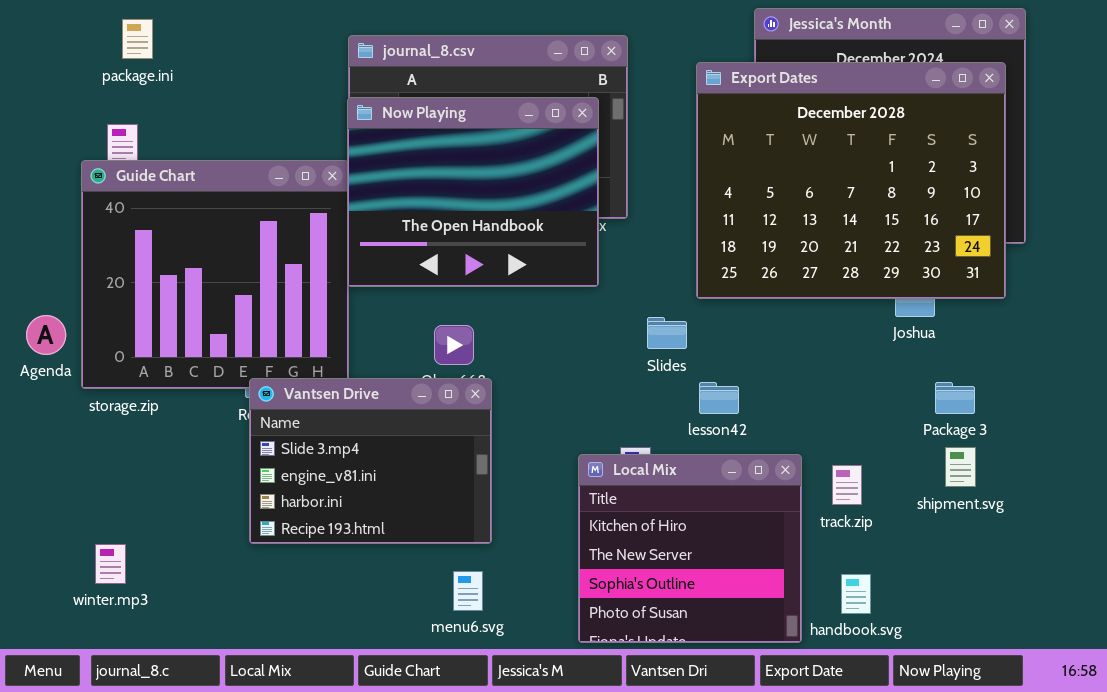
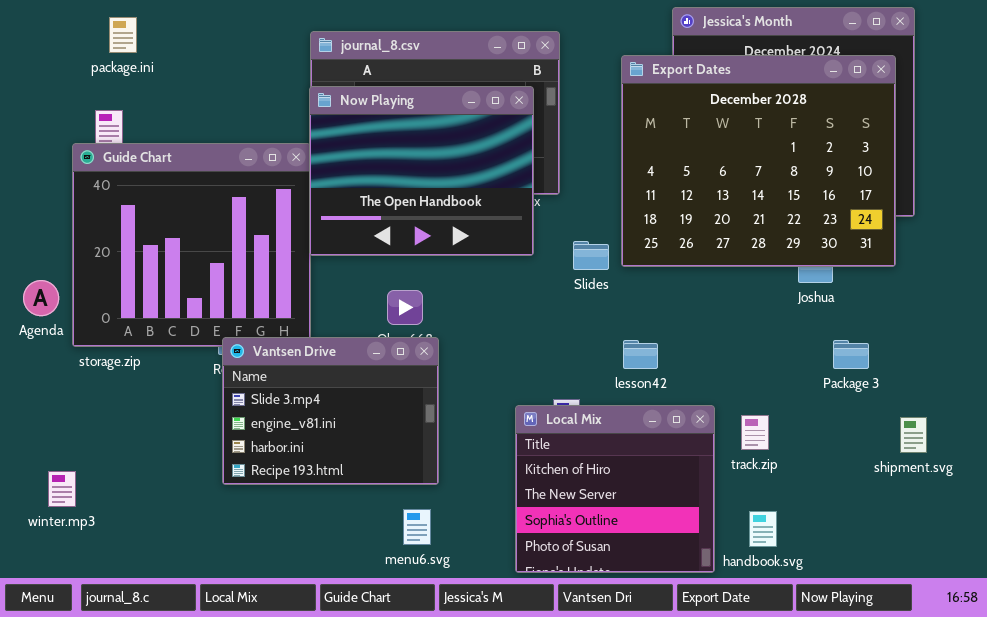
Slides: [647,317,687,349] -> [573,241,609,270], moved
shipment.svg: [945,447,976,487] -> [900,417,927,453], moved
winter.mp3: [95,544,126,584] -> [48,471,76,507], moved

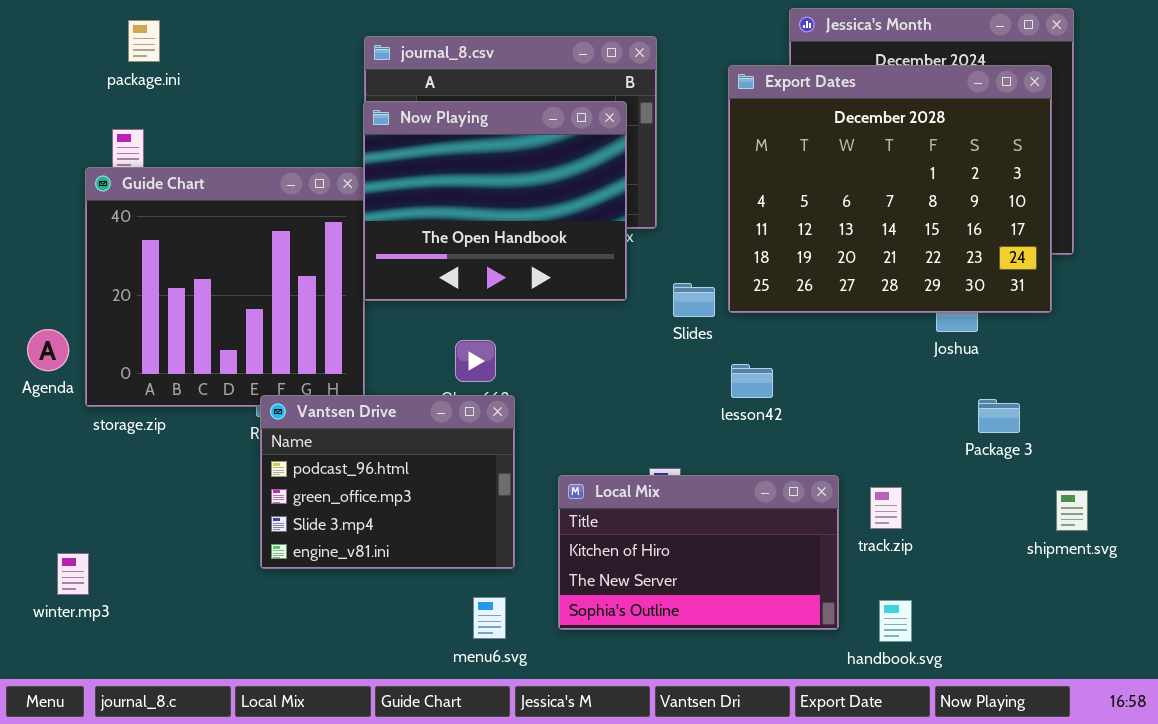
Vantsen Drive: [222,337,439,485] -> [260,395,515,569], scrolled up 2 rows
lesson42: [623,340,658,369] -> [731,364,773,398], moved
Local Mix: [515,405,715,573] -> [558,475,839,630], resized

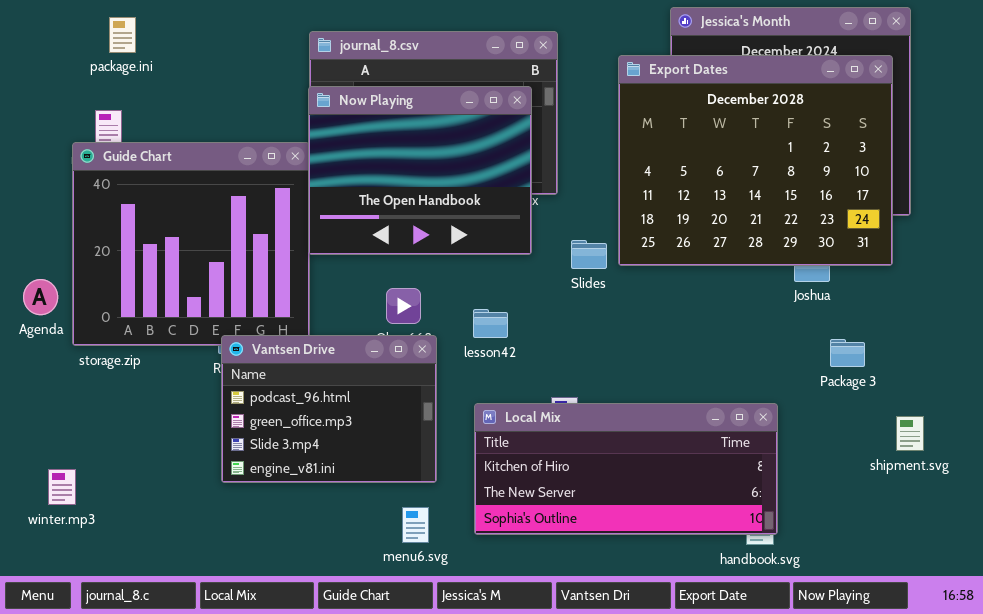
lesson42: [731,364,773,398] -> [473,309,508,338], moved
Local Mix: [558,475,839,630] -> [474,403,778,535], resized

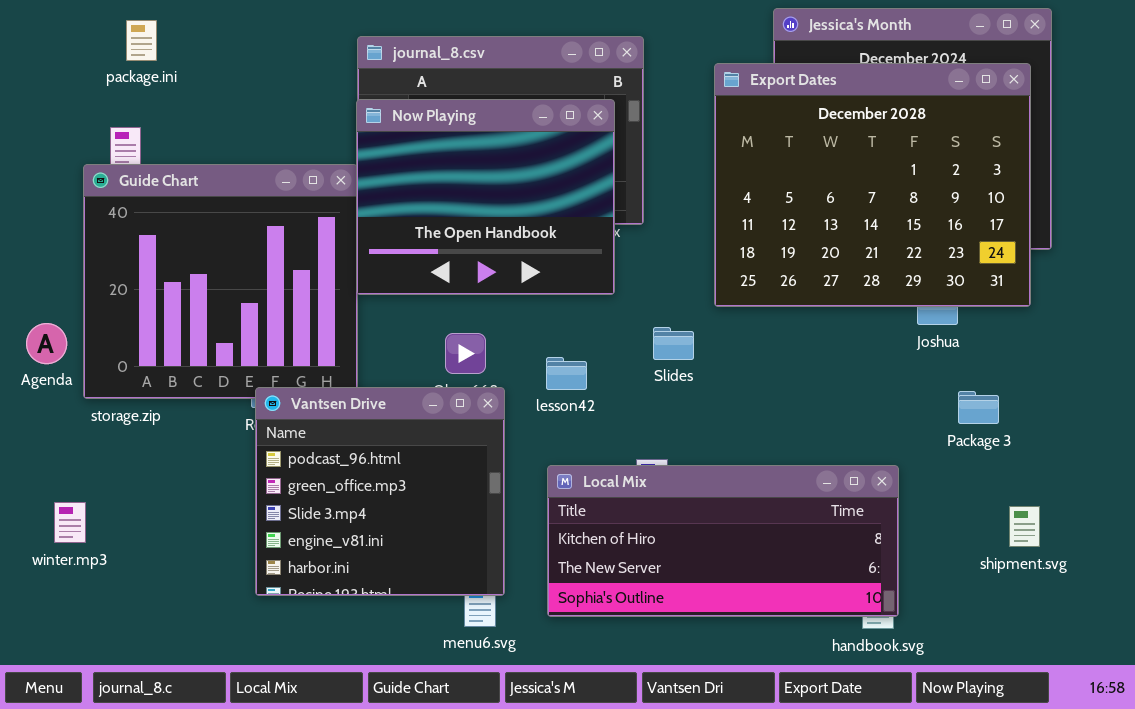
Slides: [571,240,607,269] -> [653,327,694,360], moved
Vantsen Drive: [221,335,437,483] -> [255,387,505,596], resized
shipment.svg: [896,416,924,451] -> [1009,506,1040,547], moved
winter.mp3: [48,469,76,505] -> [54,502,86,543], moved

